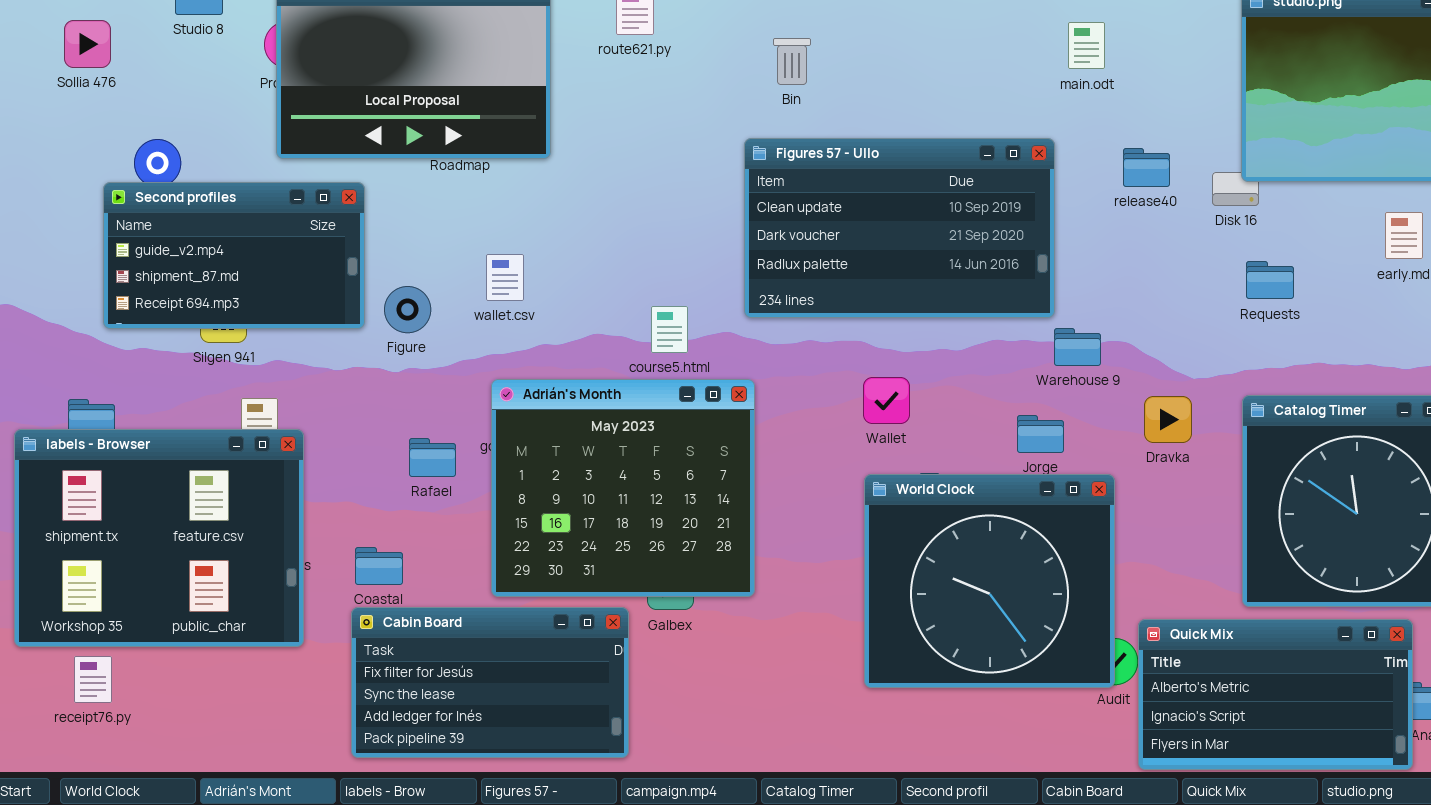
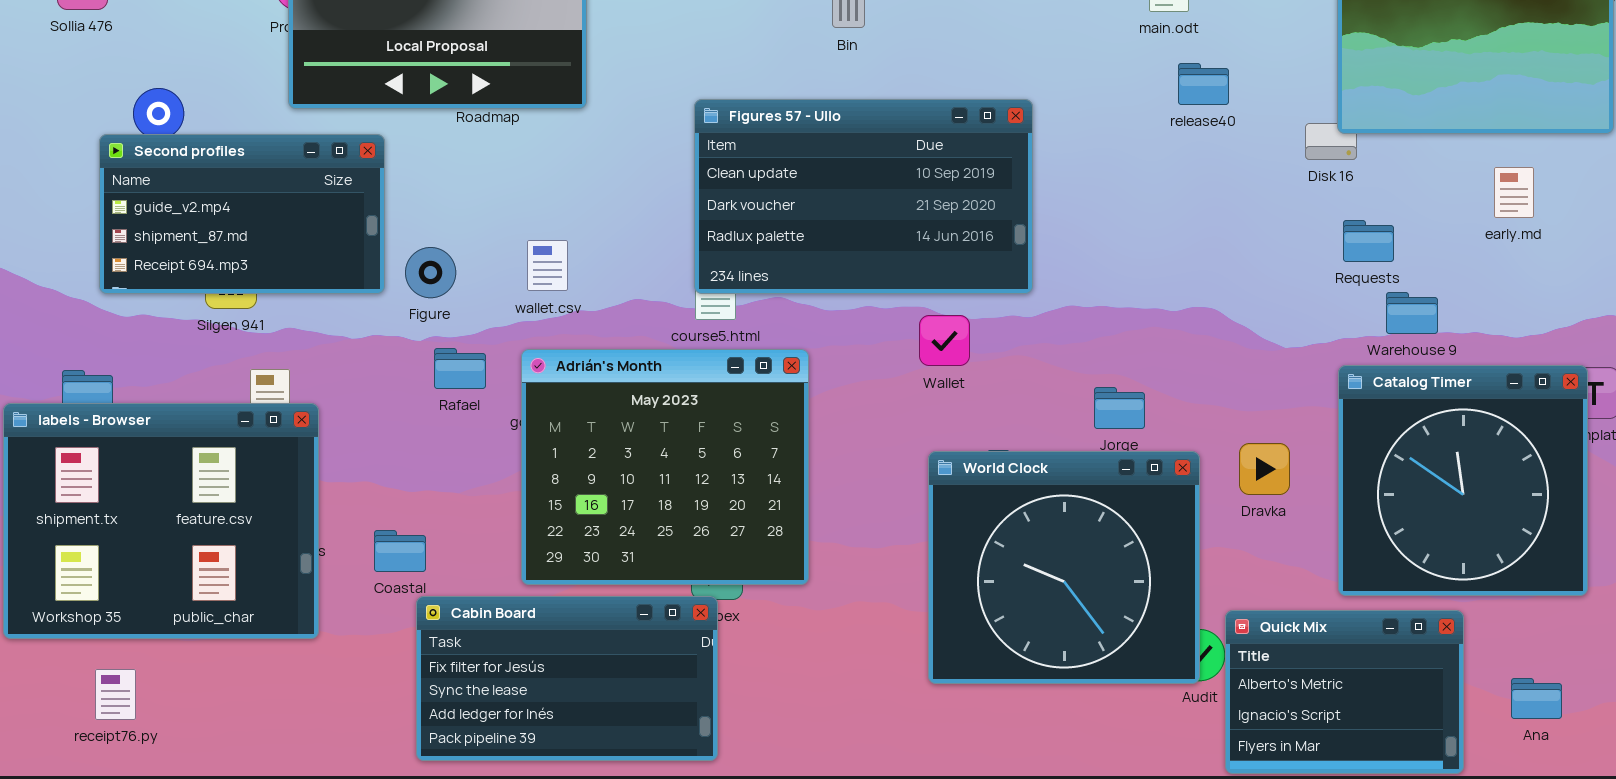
Figures 57 - Ullo: [744,138,1055,318] -> [694,99,1033,294], moved
release40: [1123,148,1170,187] -> [1178,63,1229,105], moved
wallet.csv: [486,254,524,301] -> [527,240,568,291], moved
Warehouse 9: [1054,328,1101,366] -> [1386,292,1438,334], moved
Wallet: [863,377,910,424] -> [919,315,970,366], moved
Dravka: [1144,396,1192,443] -> [1239,443,1290,495], moved
Rafael: [409,438,456,477] -> [434,348,486,389], moved
Cabin Board: [351,607,629,758] -> [416,596,718,761], moved
Quick Mix: [1138,619,1413,770] -> [1225,610,1464,774], resized
receipt76.py: [74,656,112,703] -> [95,669,136,720], moved

